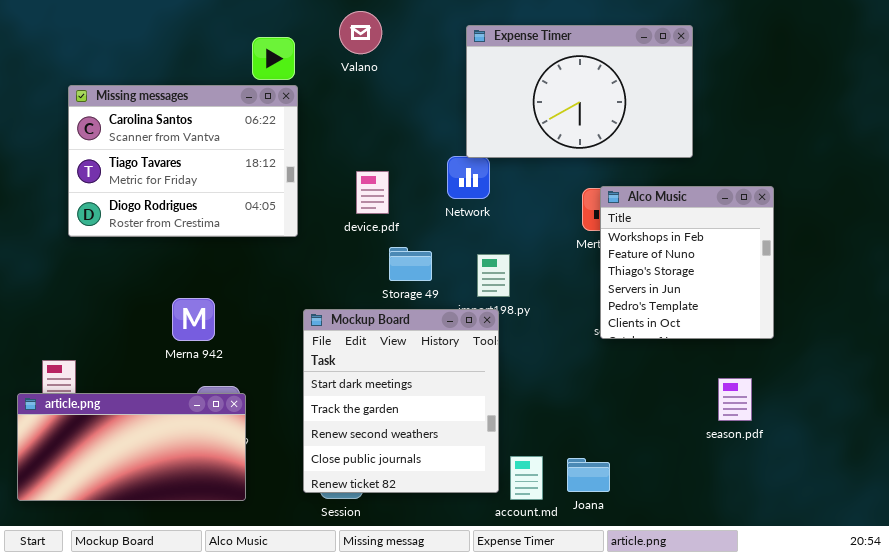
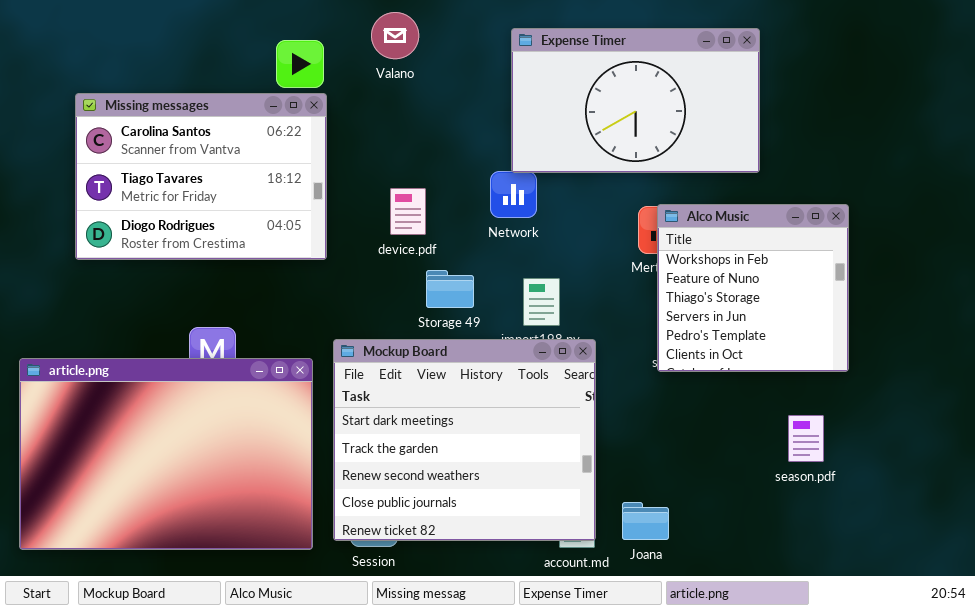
Mockup Board: [303,309,499,493] -> [333,339,596,541], resized
article.png: [17,393,246,501] -> [19,358,313,550], resized

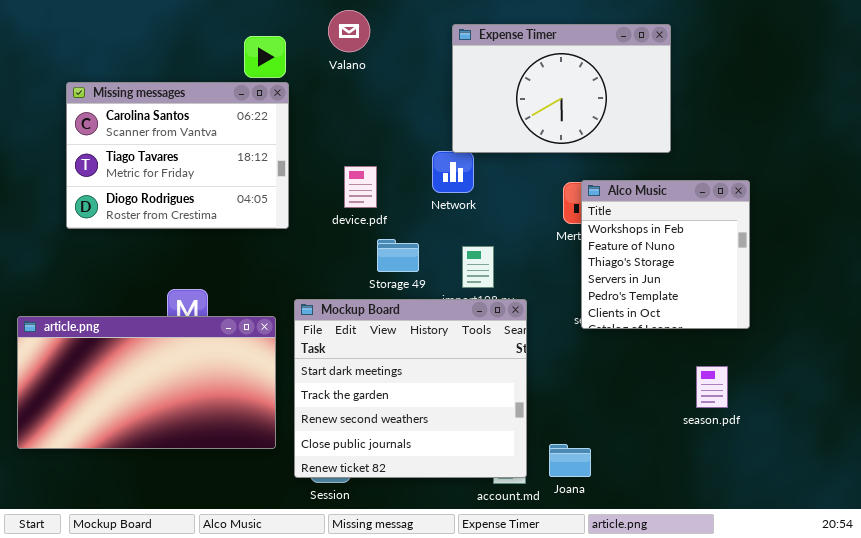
article.png: [19,358,313,550] -> [17,316,276,449], resized

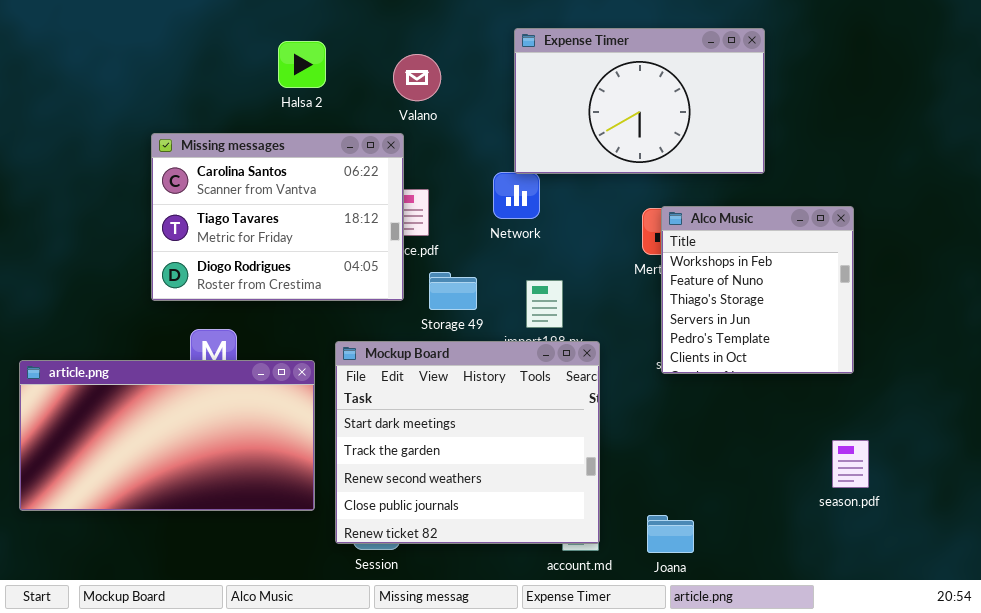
Valano: [328,10,370,52] -> [393,54,441,101], moved
Missing messages: [66,82,289,229] -> [151,133,404,301], moved
season.pdf: [696,366,728,408] -> [832,440,869,488], moved
Joana: [549,444,591,477] -> [647,515,694,553], moved

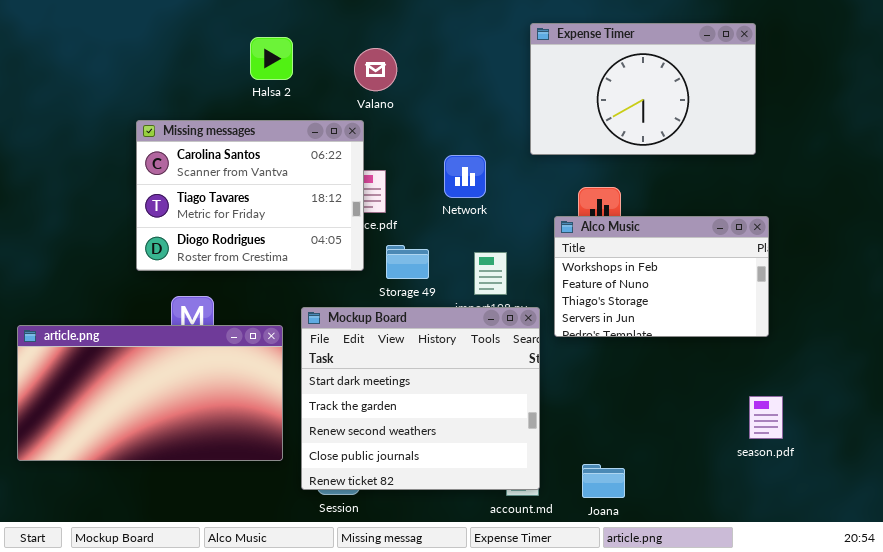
Expense Timer: [514,28,765,174] -> [530,23,756,155], moved
Alco Music: [661,206,854,374] -> [554,216,769,337], resized

